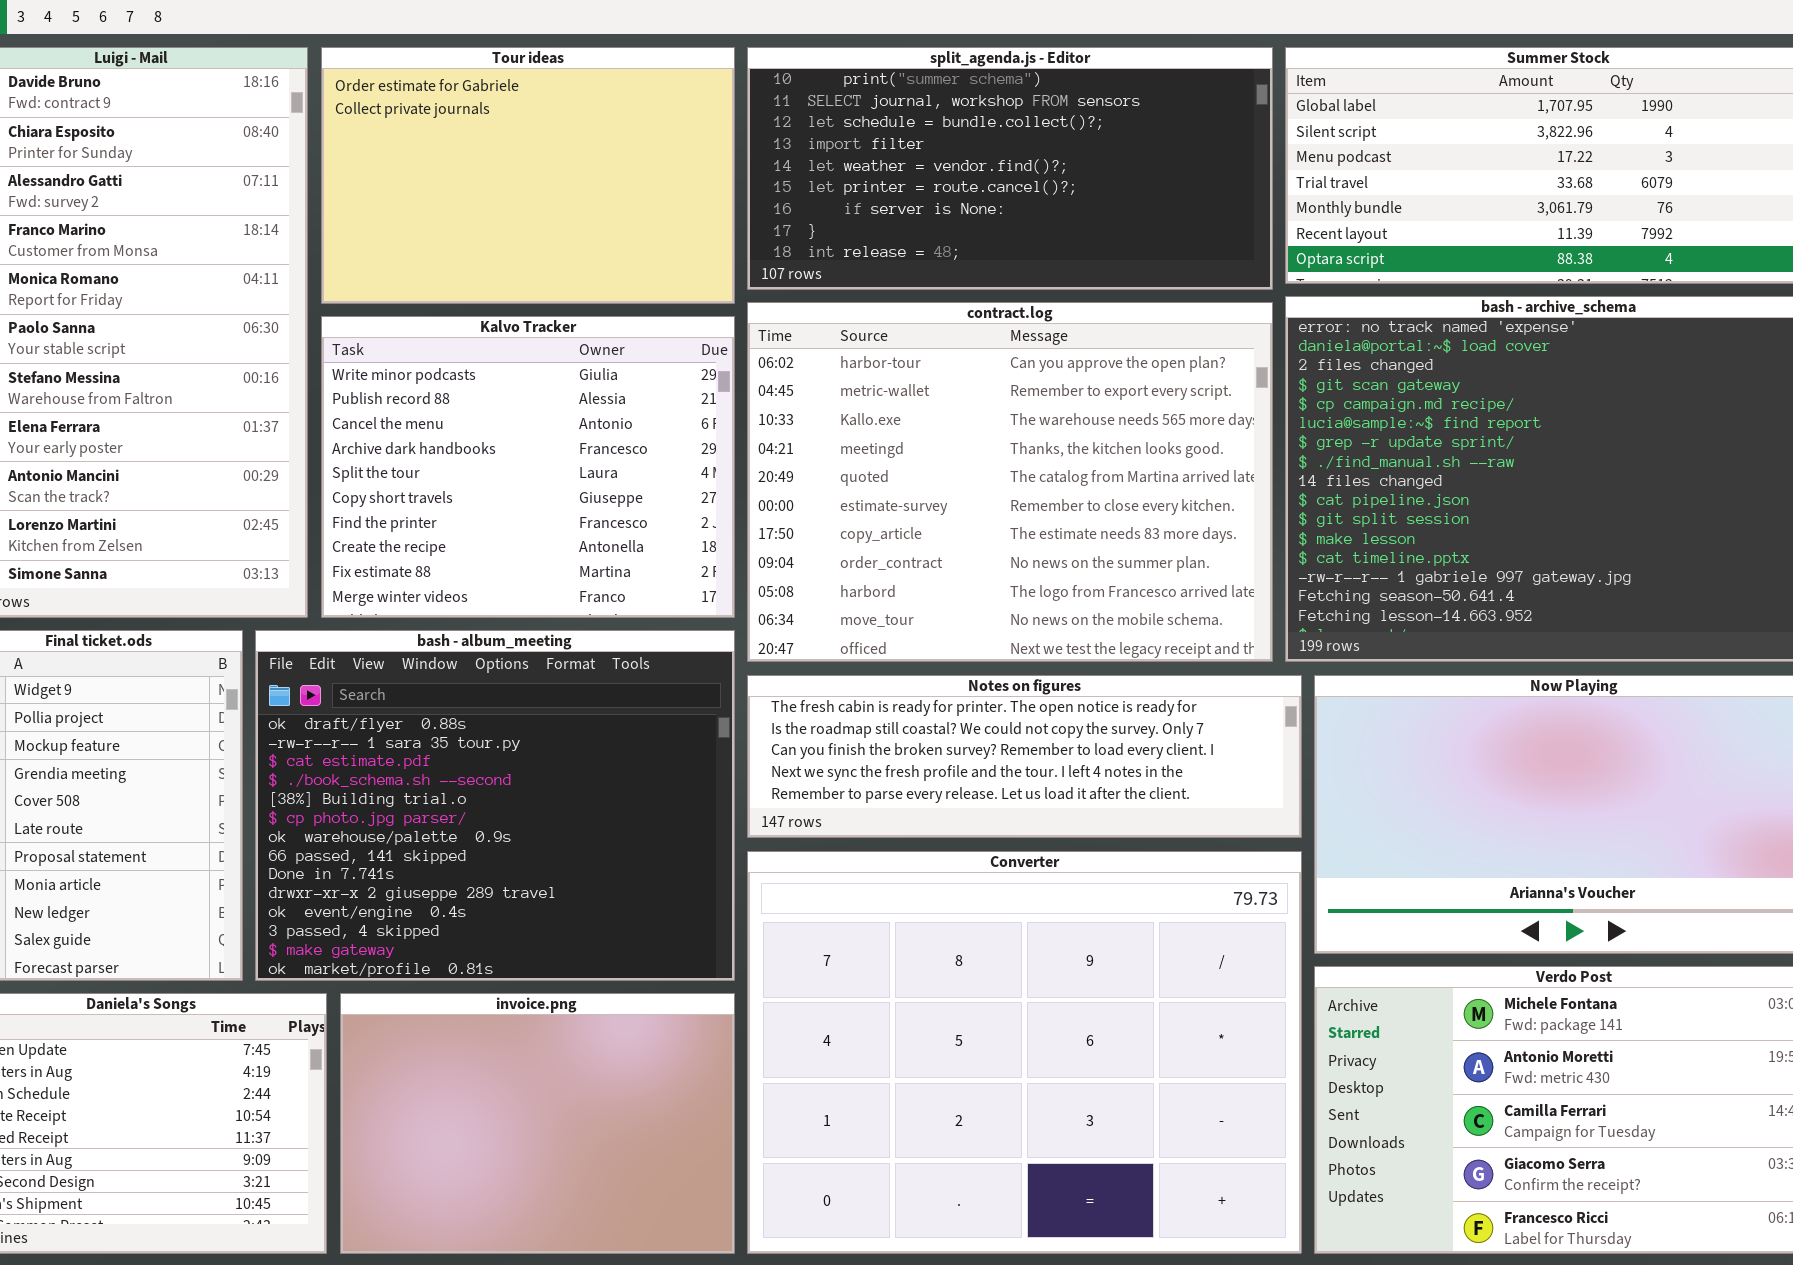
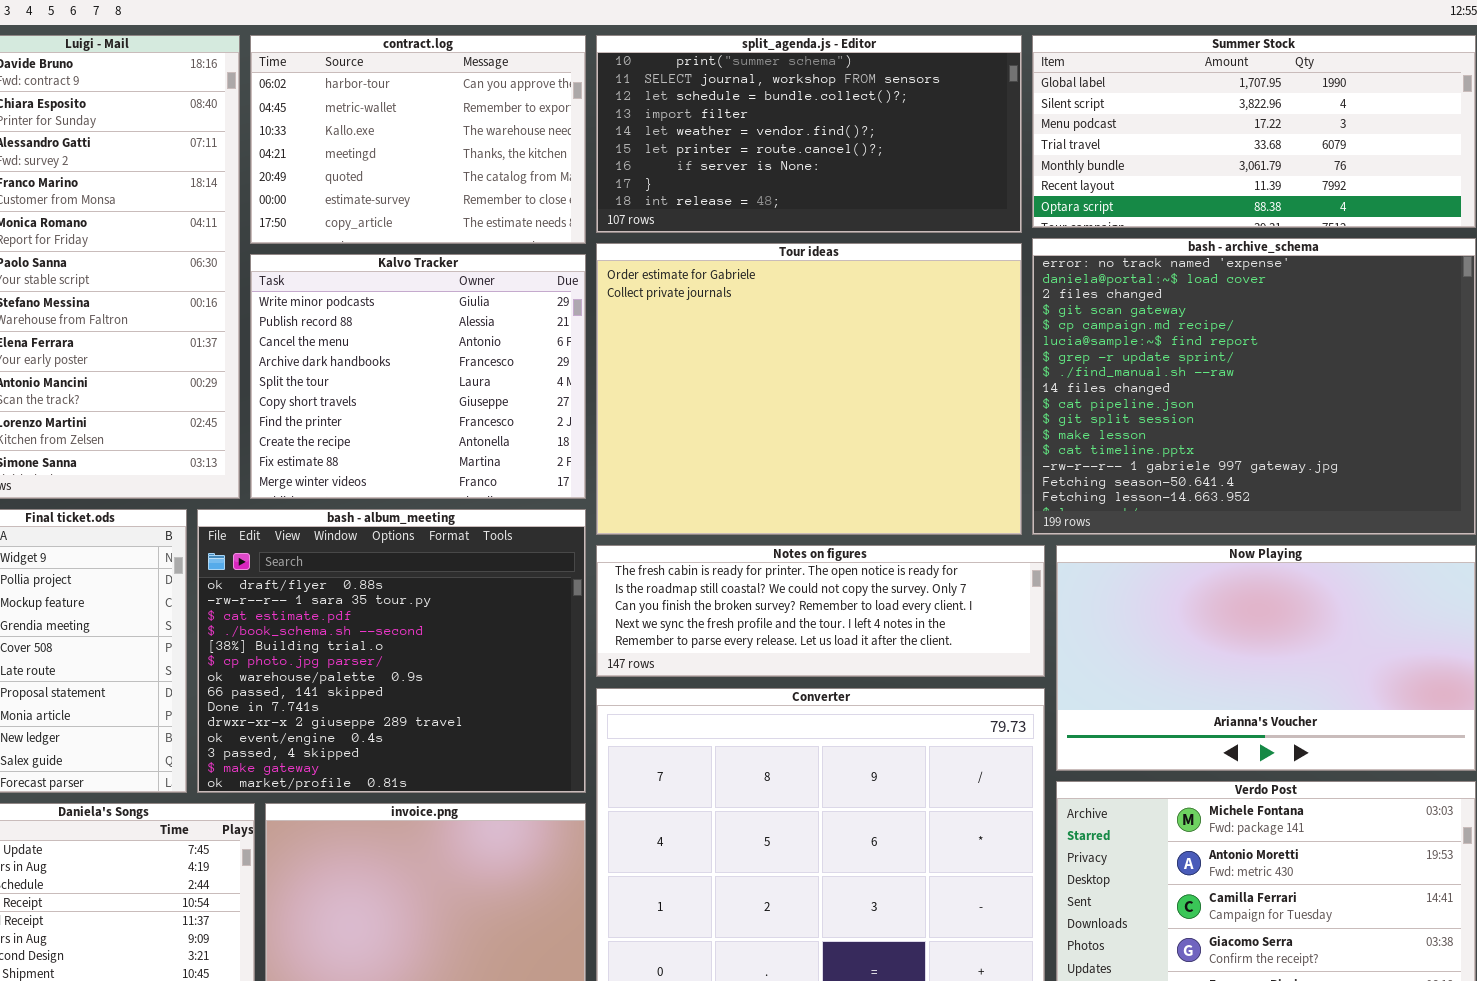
Tour ideas: [321,47,735,304] -> [596,243,1022,535], moved, resized
contract.log: [747,302,1273,662] -> [250,35,586,244], moved, resized

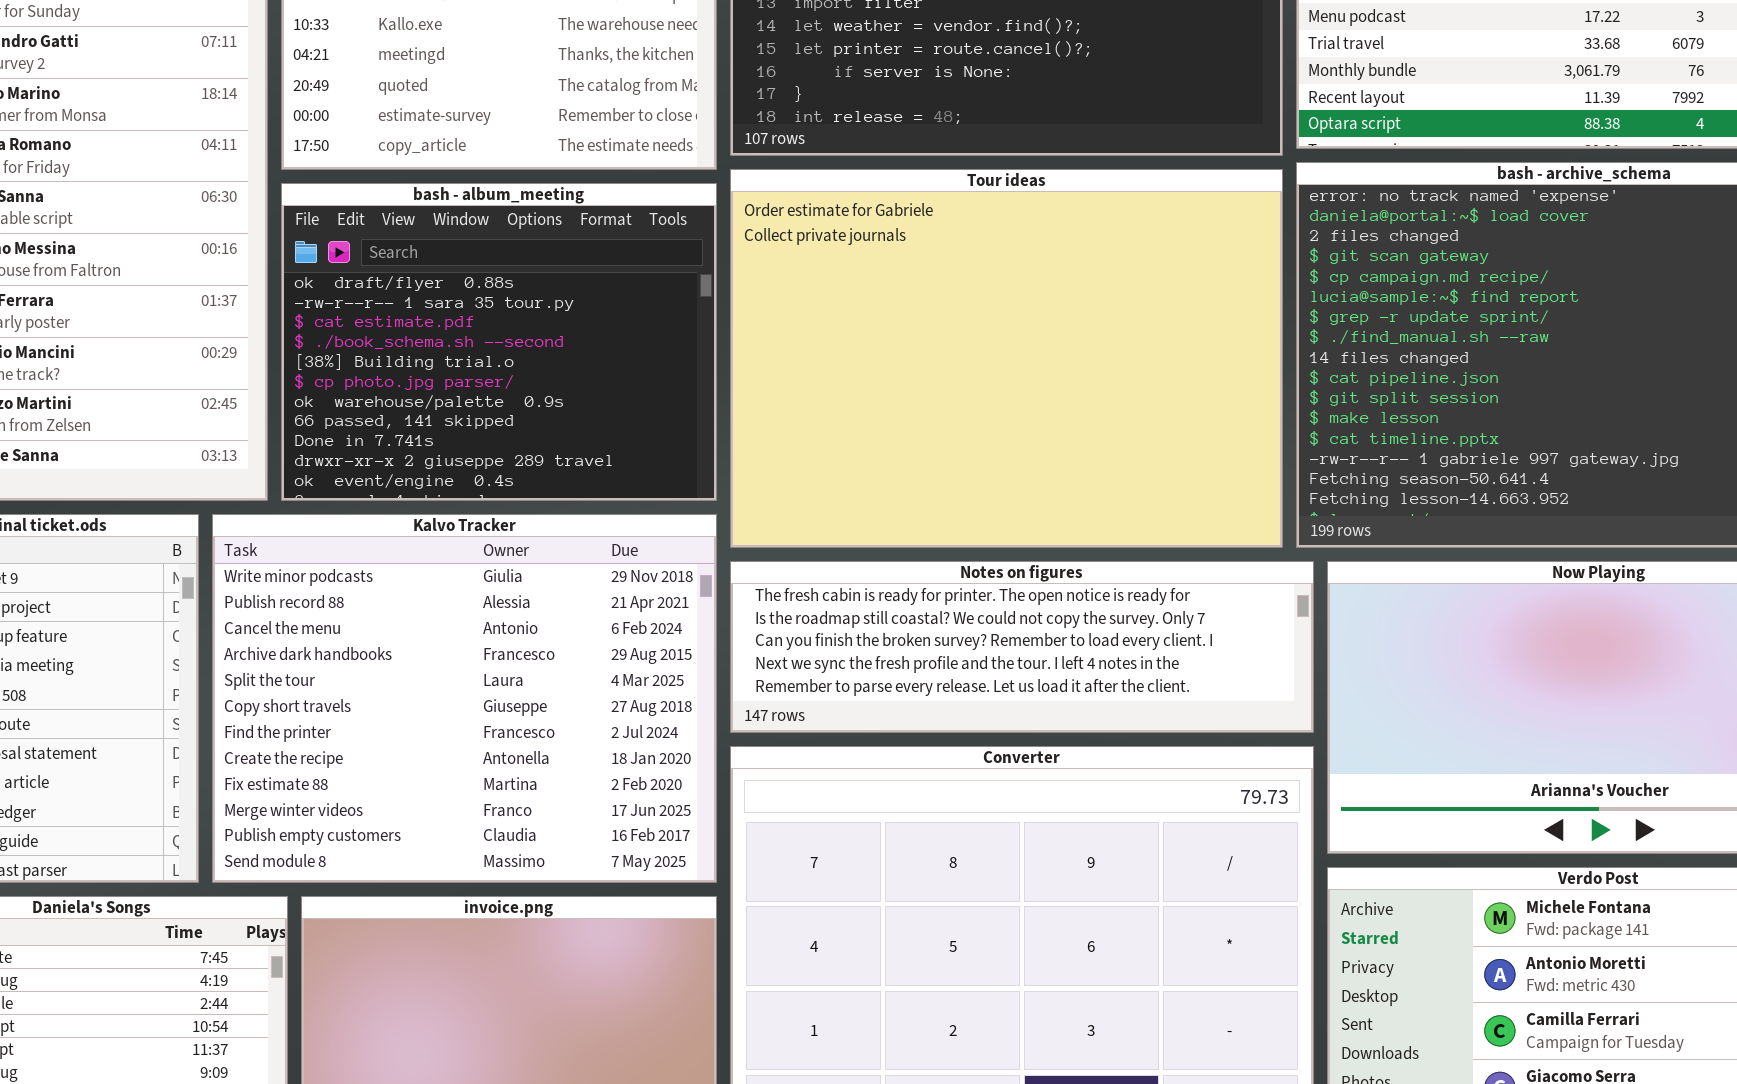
Kalvo Tracker: [250,254,586,499] -> [212,514,717,883], moved, resized
bash - album_meeting: [197,509,586,793] -> [281,183,717,501], moved, resized

